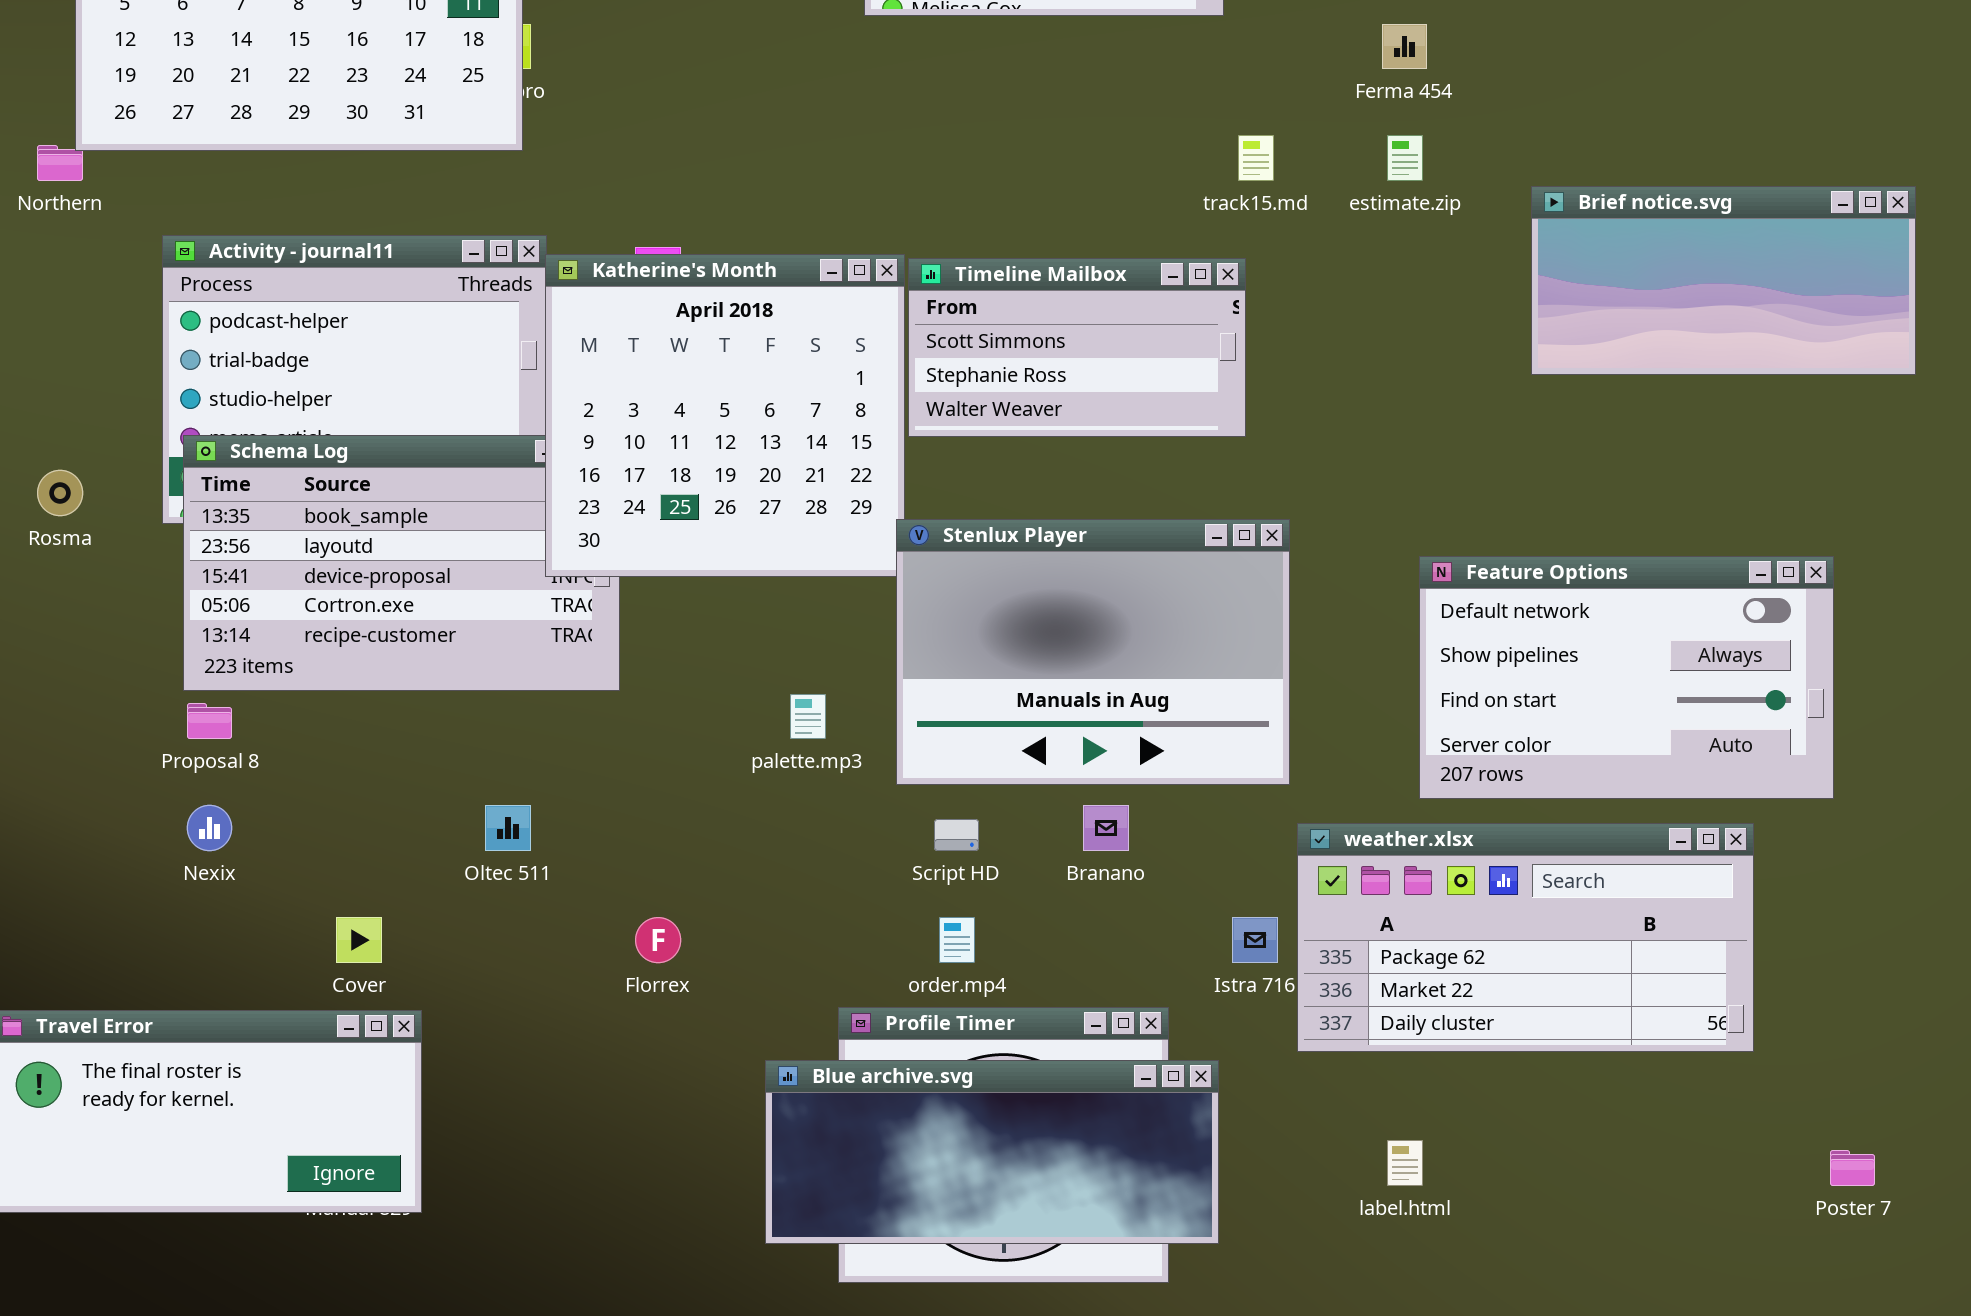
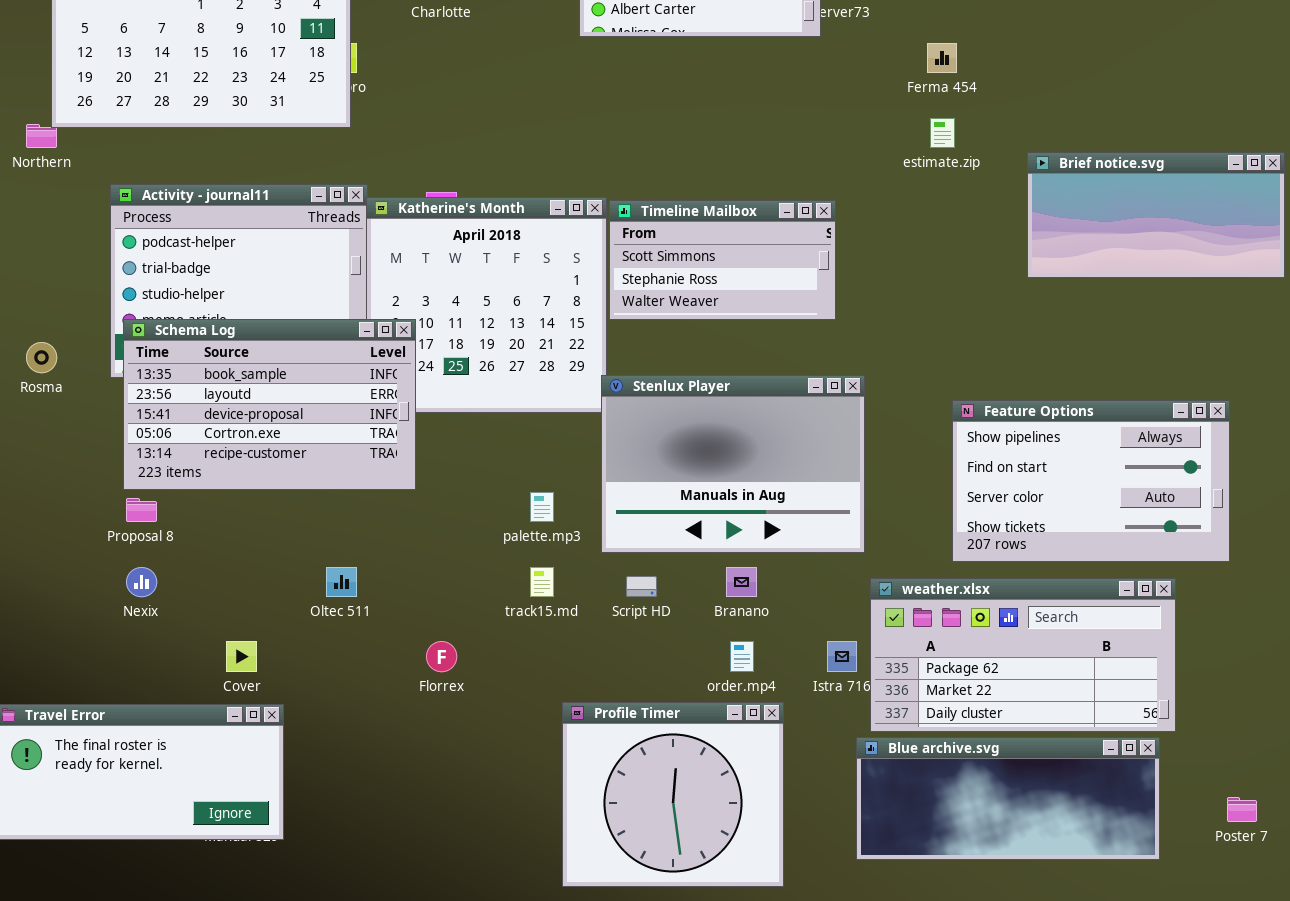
track15.md: [1238,135,1274,181] -> [530,567,554,597], moved
Schema Log: [183,435,620,691] -> [123,319,416,490], raised
Feature Options: [1419,556,1834,799] -> [952,400,1230,562], scrolled down 1 row
order.mp4: [939,917,975,963] -> [730,641,754,672], moved
Blue archive.svg: [765,1060,1219,1244] -> [856,737,1160,860], moved

